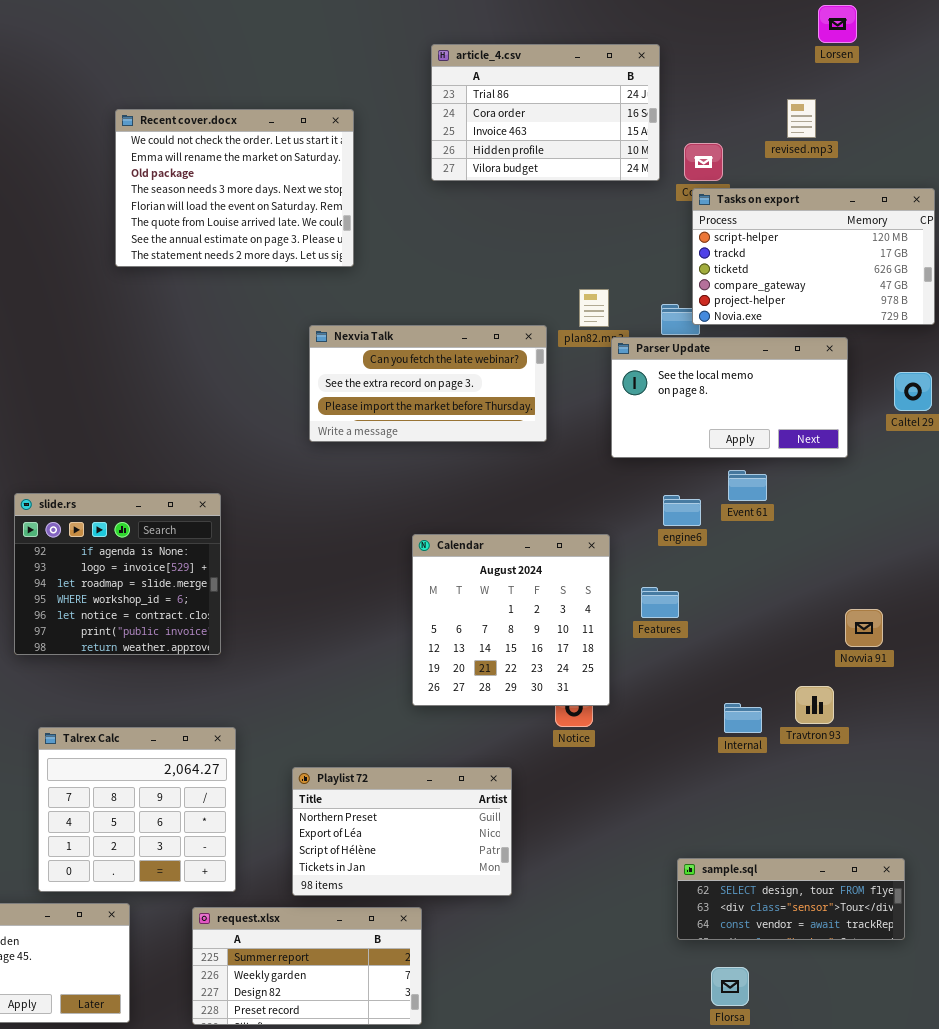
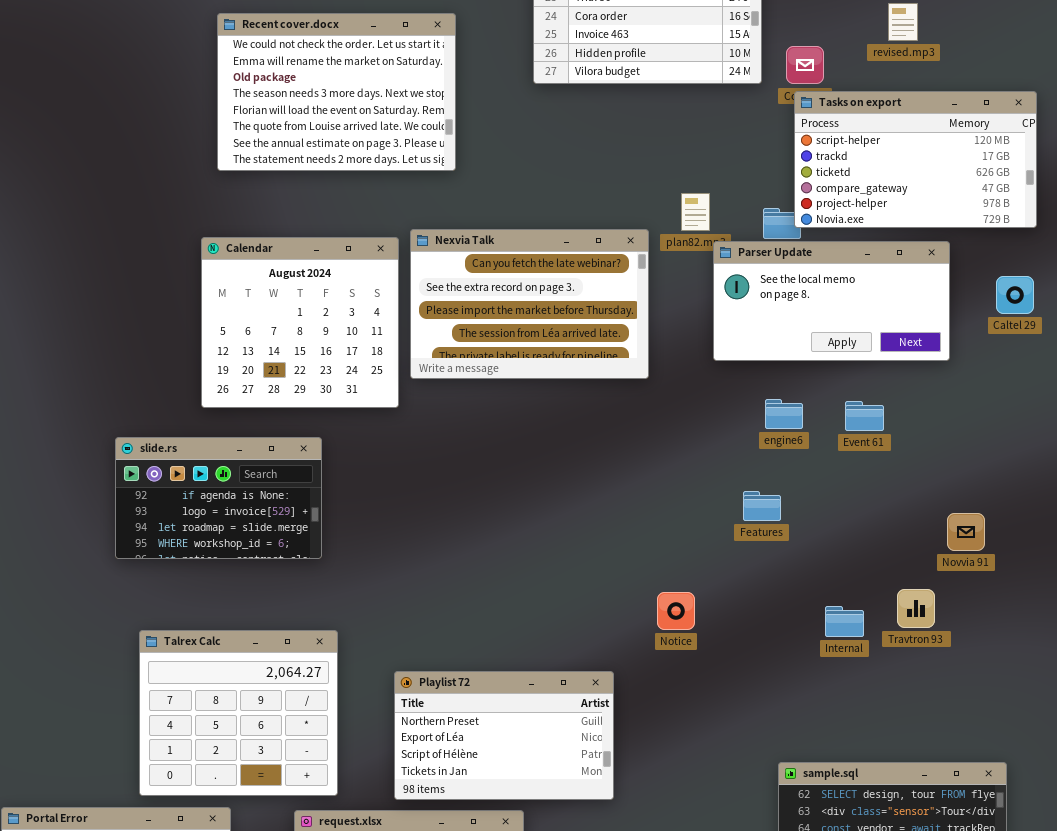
Nexvia Talk: [309,325,547,442] -> [410,229,649,379], resized
Event 61: [728,470,767,501] -> [845,401,884,431], moved
slide.rs: [14,493,221,655] -> [115,437,322,559], resized
Calendar: [412,534,610,706] -> [201,237,399,408], moved

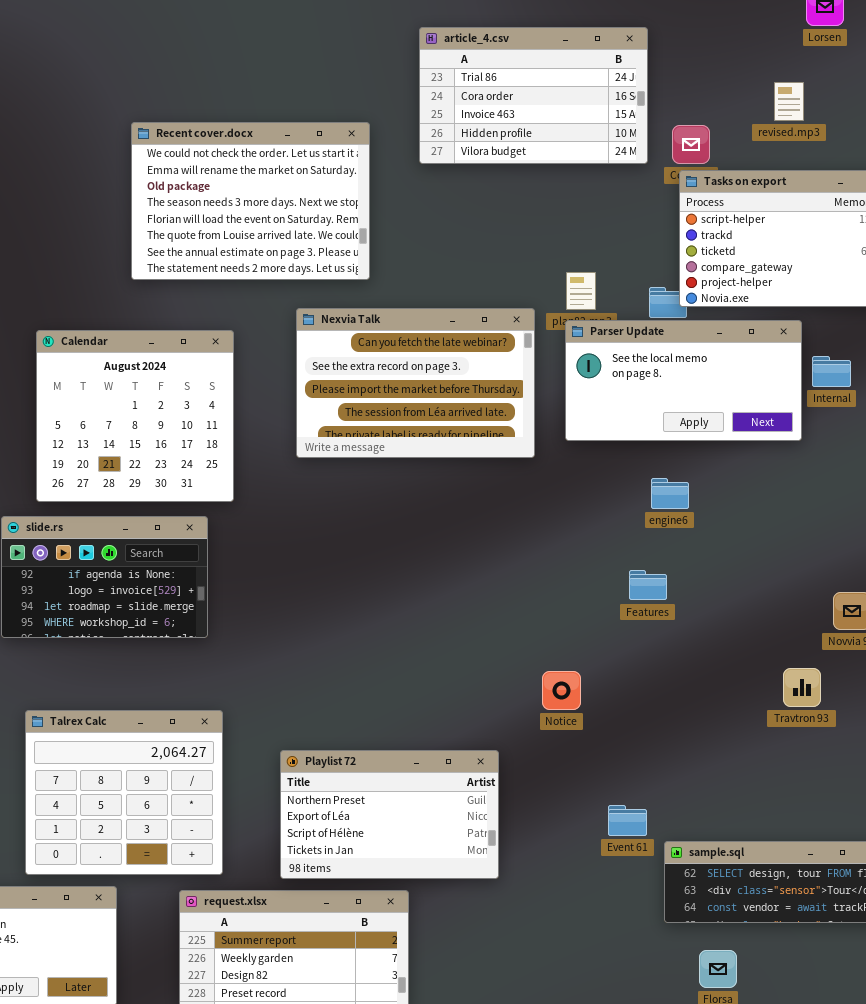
Recent cover.docx: [217,13,456,171] -> [131,122,370,280], moved
Calendar: [201,237,399,408] -> [36,330,234,502], moved
Parser Update: [713,241,950,361] -> [565,320,802,441], moved
Event 61: [845,401,884,431] -> [608,805,647,836], moved
Internal: [825,606,864,637] -> [812,356,851,387], moved

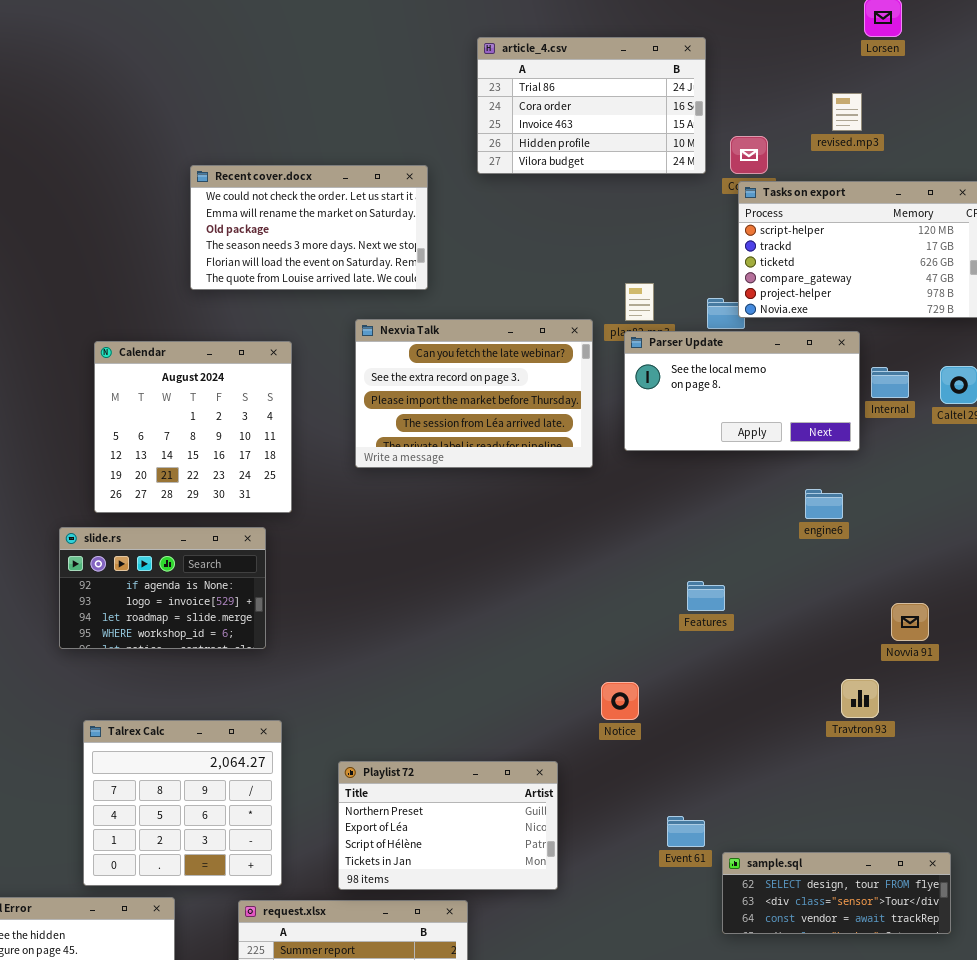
Recent cover.docx: [131,122,370,280] -> [190,165,428,290], resized
engine6: [651,478,689,509] -> [805,489,843,519], moved

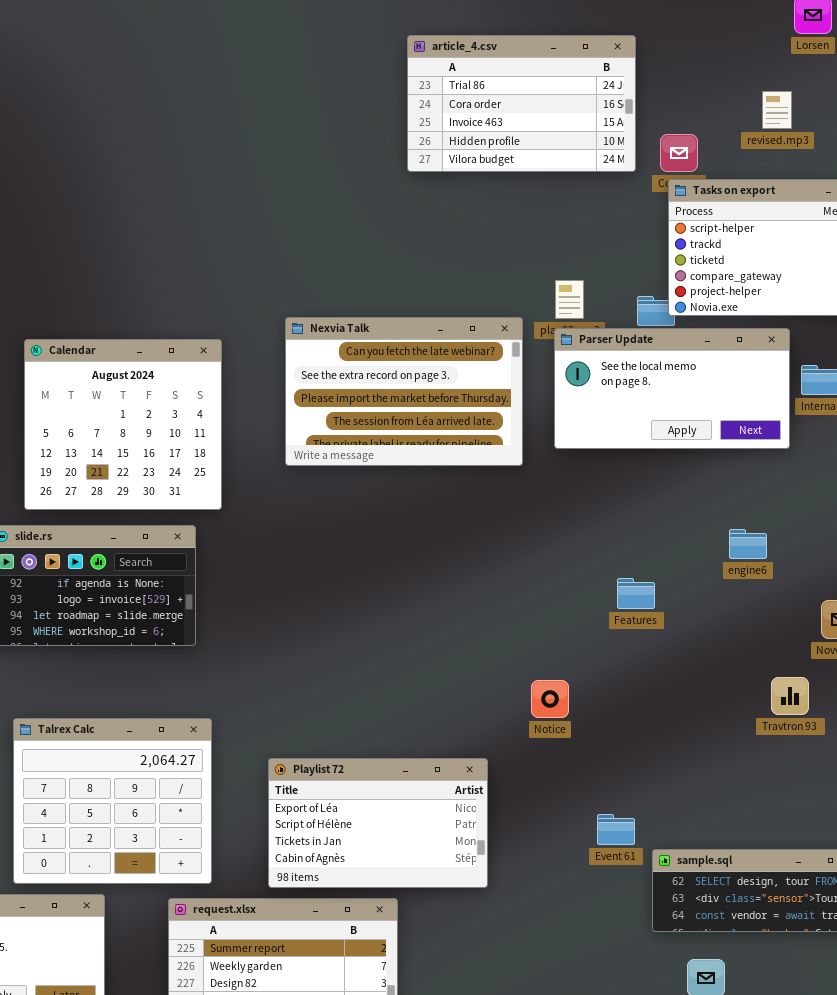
Recent cover.docx: [190,165,428,290] -> none, closed
engine6: [805,489,843,519] -> [729,529,767,559], moved
Playlist 72: [338,761,558,890] -> [268,758,488,888], scrolled down 1 row

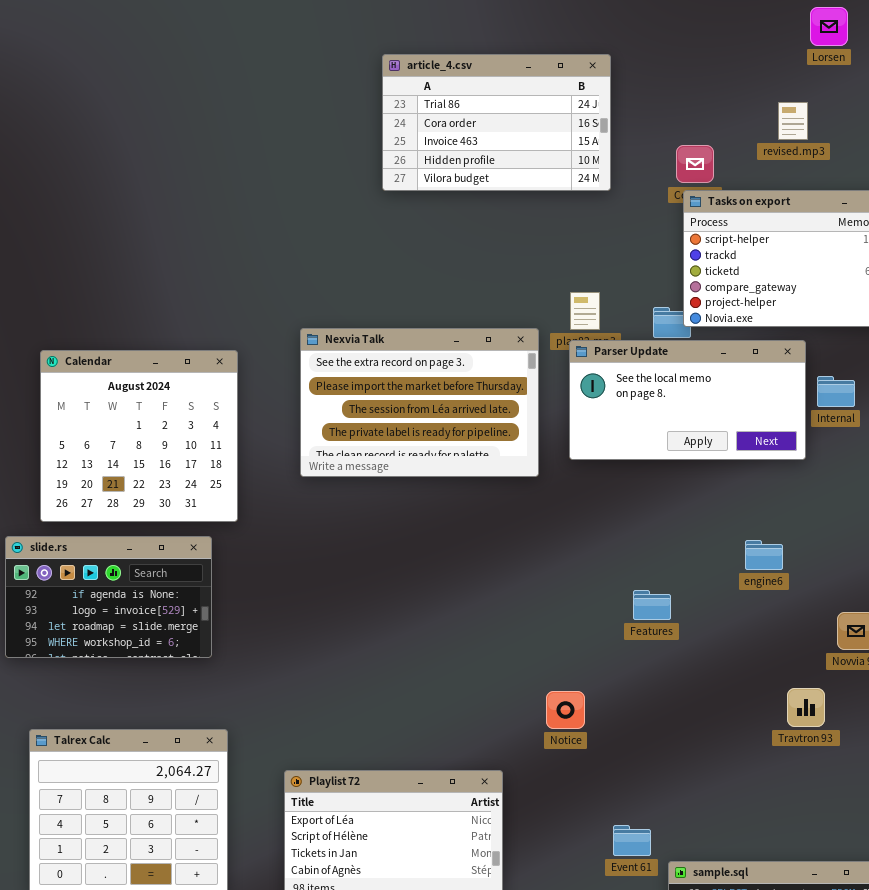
article_4.csv: [407,35,636,172] -> [382,54,611,191], moved
Nexvia Talk: [285,317,523,466] -> [300,328,539,477], scrolled down 1 row

